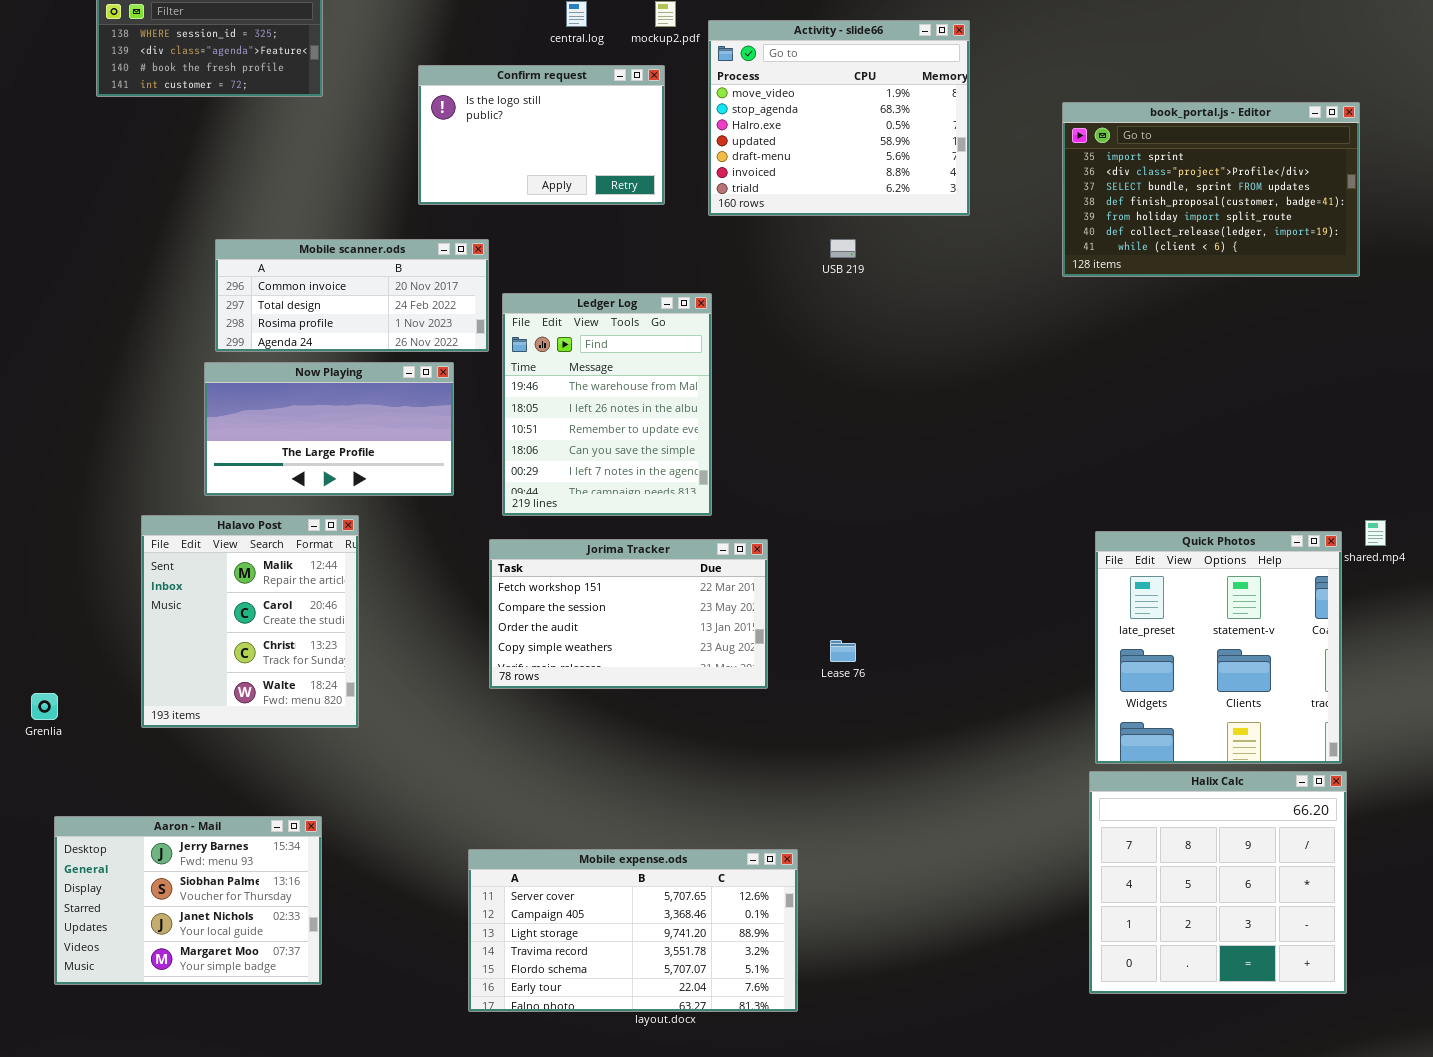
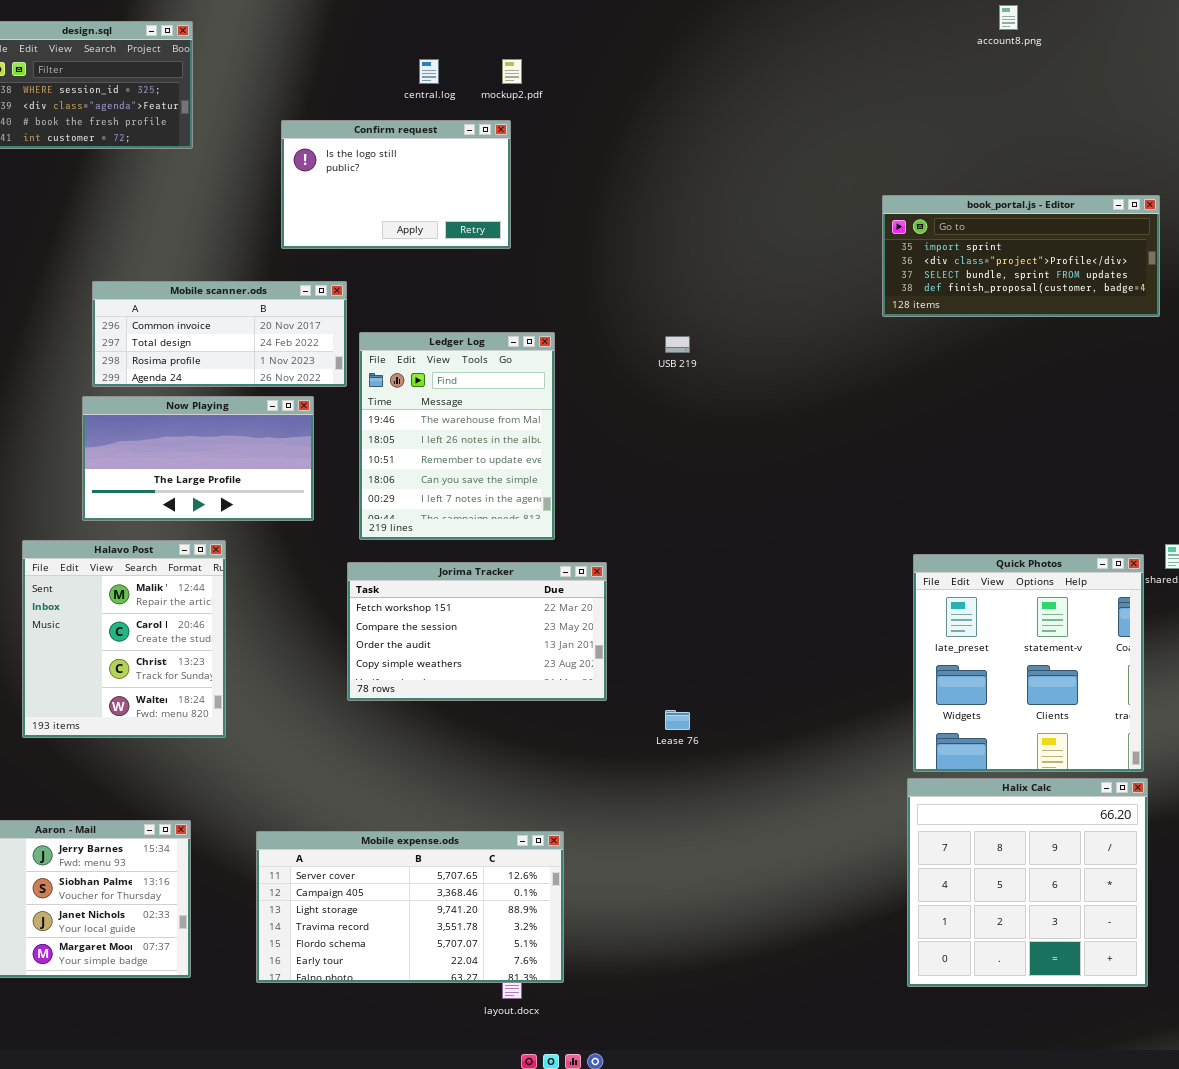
Activity - slide66: [708,20,970,216] -> none, closed
book_portal.js - Editor: [1062,102,1360,277] -> [882,195,1160,317], resized
USB 219: [830,239,856,258] -> [665,336,690,353], moved
Lease 76: [830,640,856,662] -> [665,710,690,730], moved
Mobile expense.ods: [468,849,798,1012] -> [256,831,564,983], moved

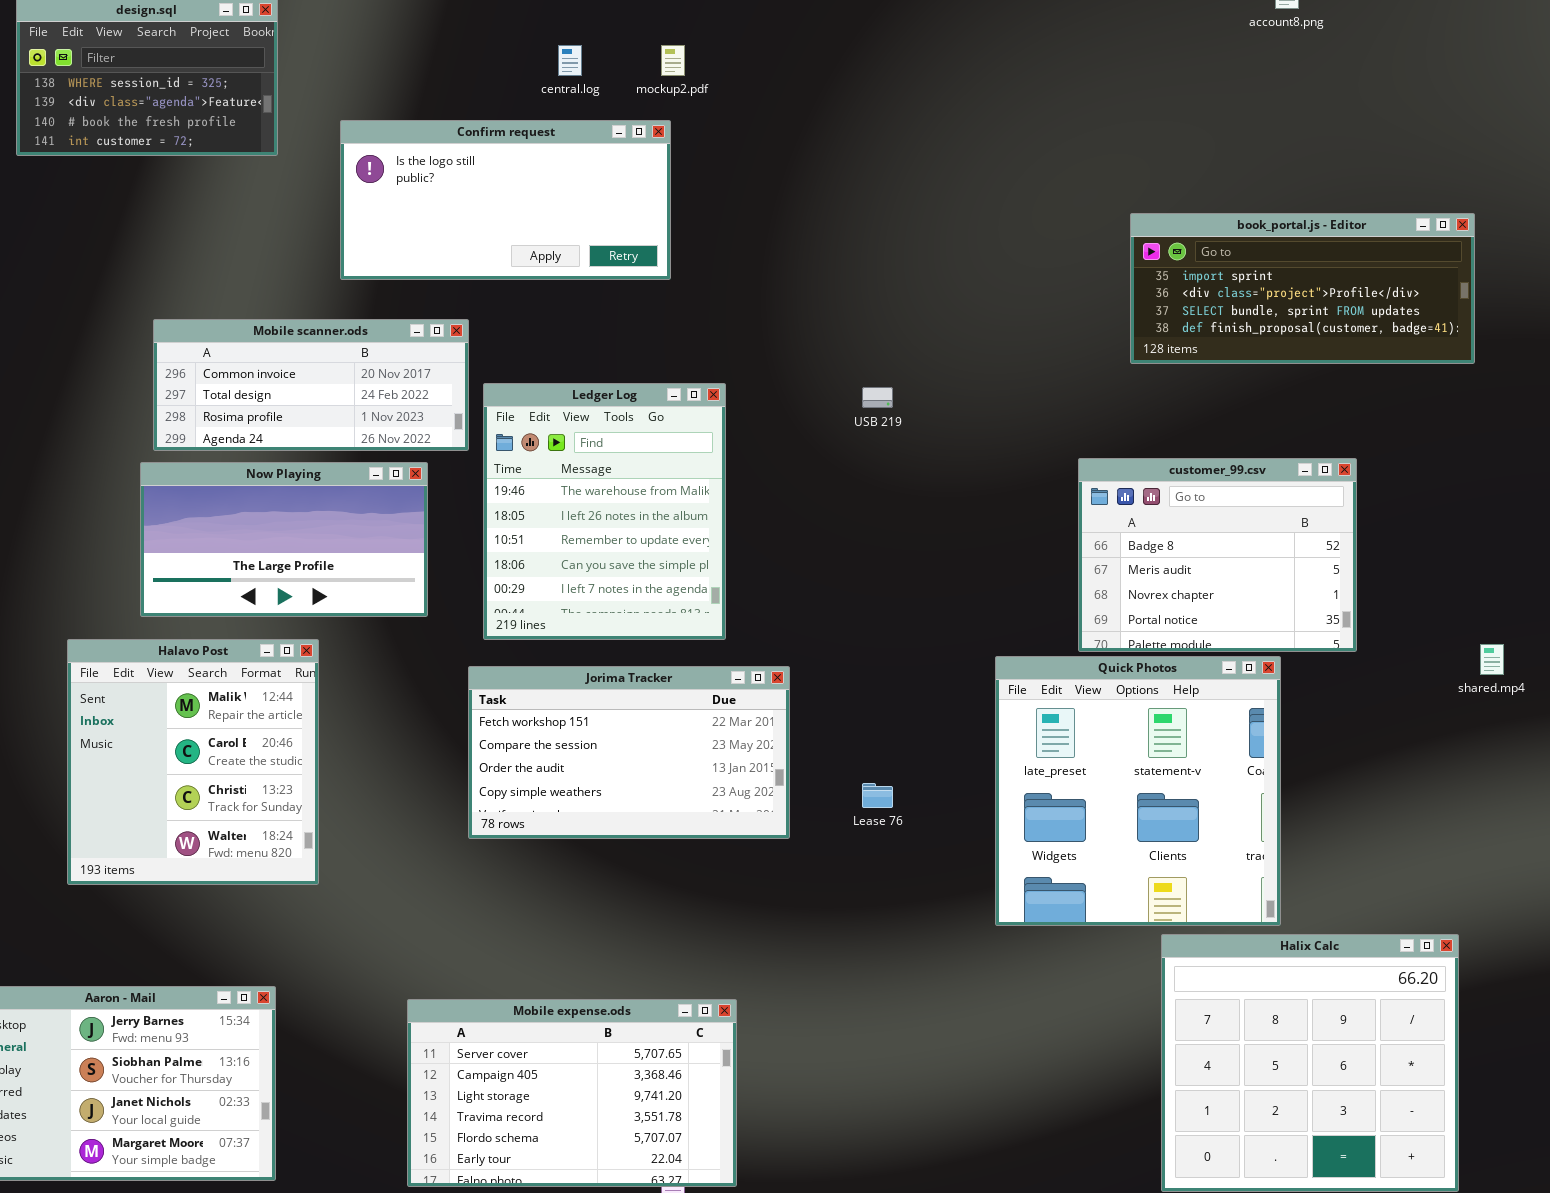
Confirm request: [281,120,511,249] -> [340,120,671,280], resized
customer_99.csv: none -> [1078,458,1357,652], opened
Quick Photos: [913,554,1144,772] -> [995,656,1281,926], moved
Lease 76: [665,710,690,730] -> [862,783,893,808], moved
Mobile expense.ods: [256,831,564,983] -> [407,999,737,1187], resized

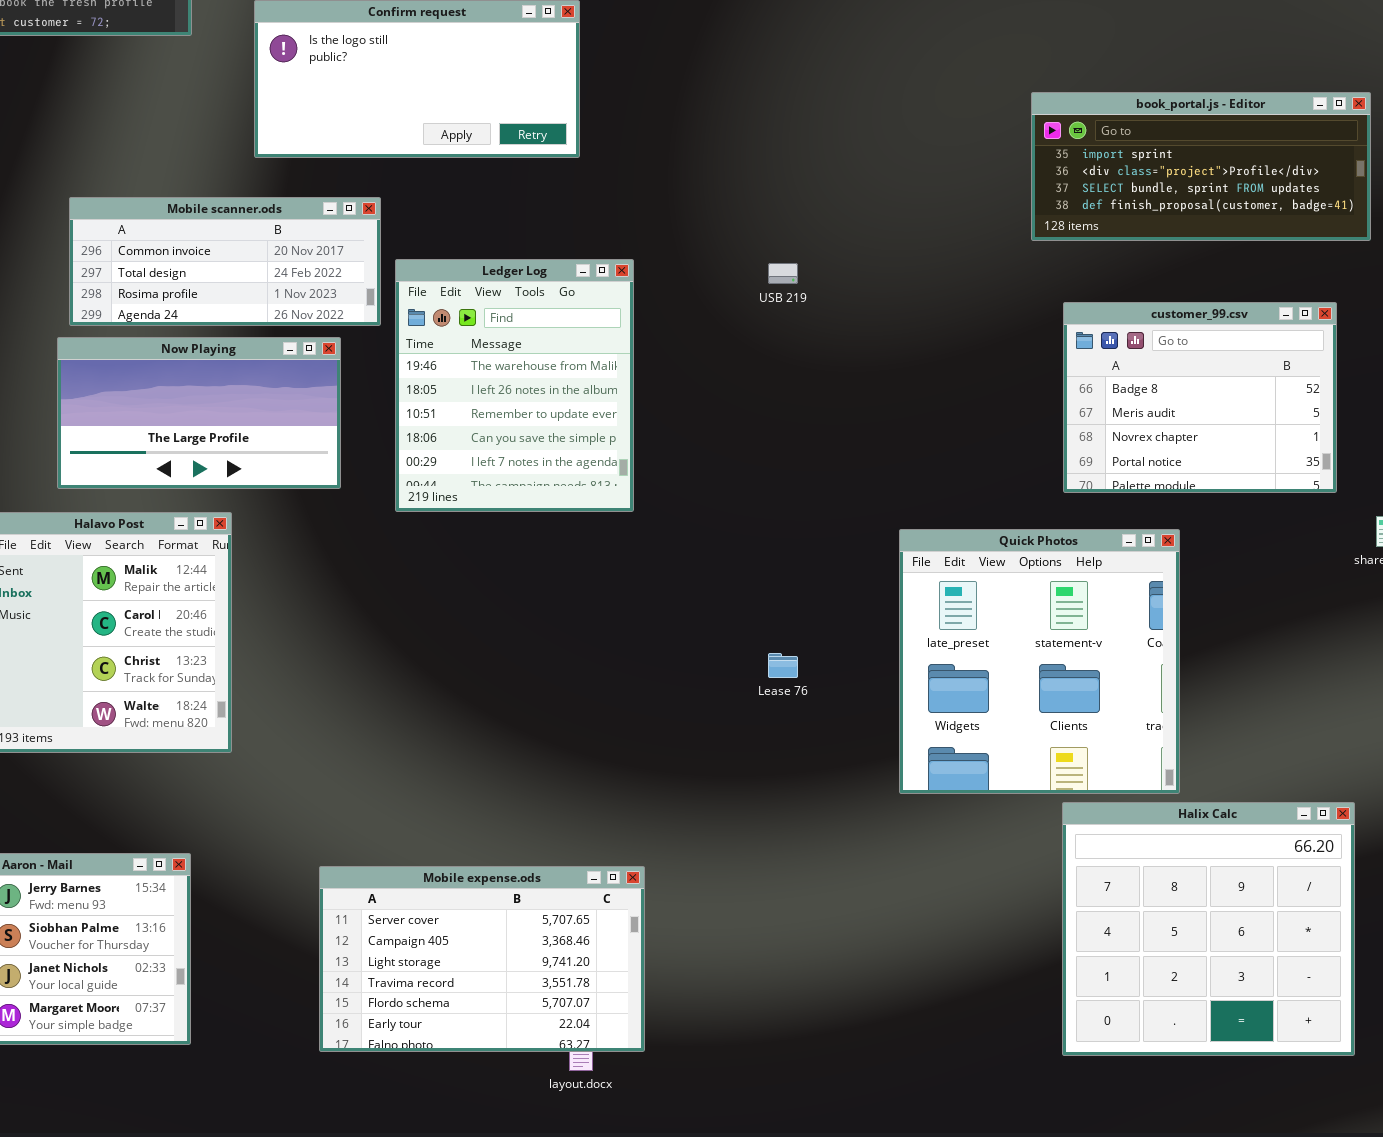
customer_99.csv: [1078,458,1357,652] -> [1063,302,1337,493], moved
Jorima Tracker: [468,666,790,839] -> none, closed

